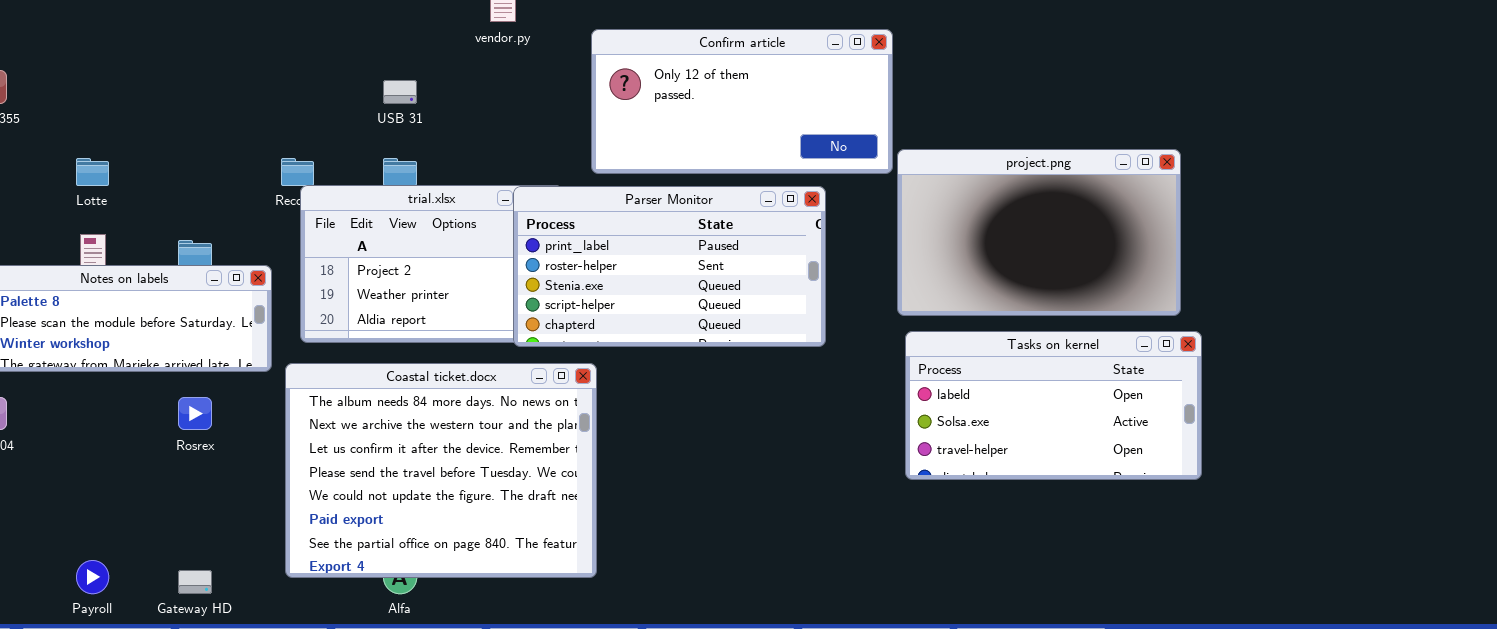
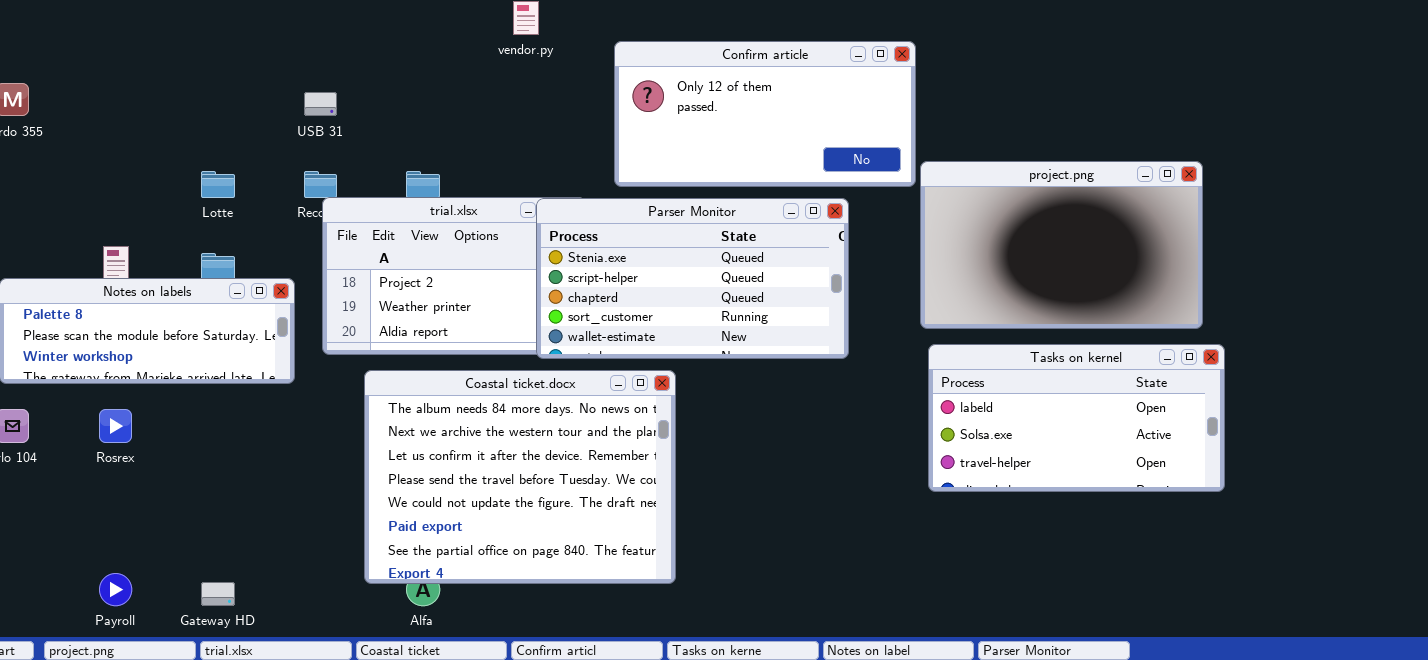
USB 31: [383,80,417,104] -> [304,92,337,116], moved
Lotte: [76,158,109,186] -> [201,171,235,198], moved
Parser Monitor: [513,186,826,347] -> [536,198,849,359], scrolled down 2 rows
Coastal ticket.docx: [285,363,597,578] -> [364,370,676,584], moved
Rosrex: [178,397,212,430] -> [99,409,132,443], moved

